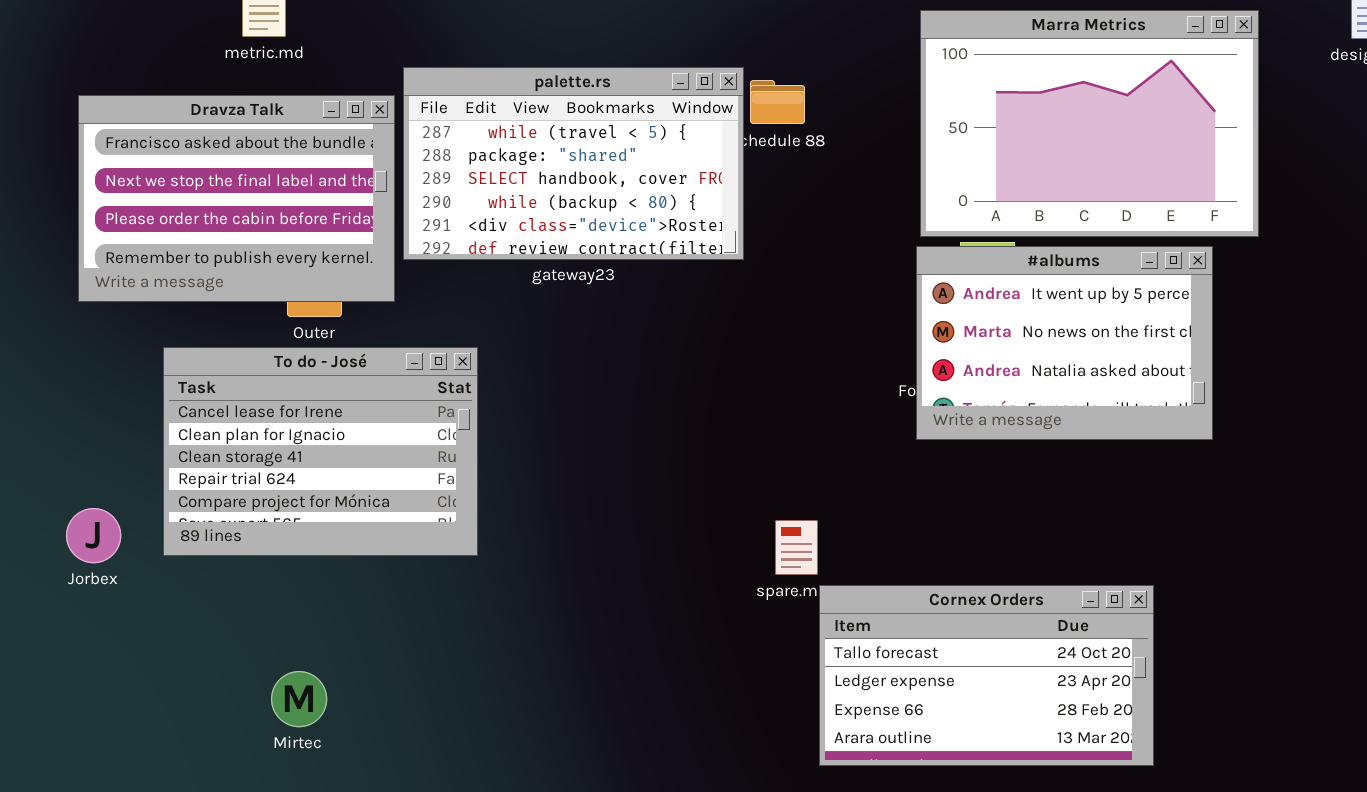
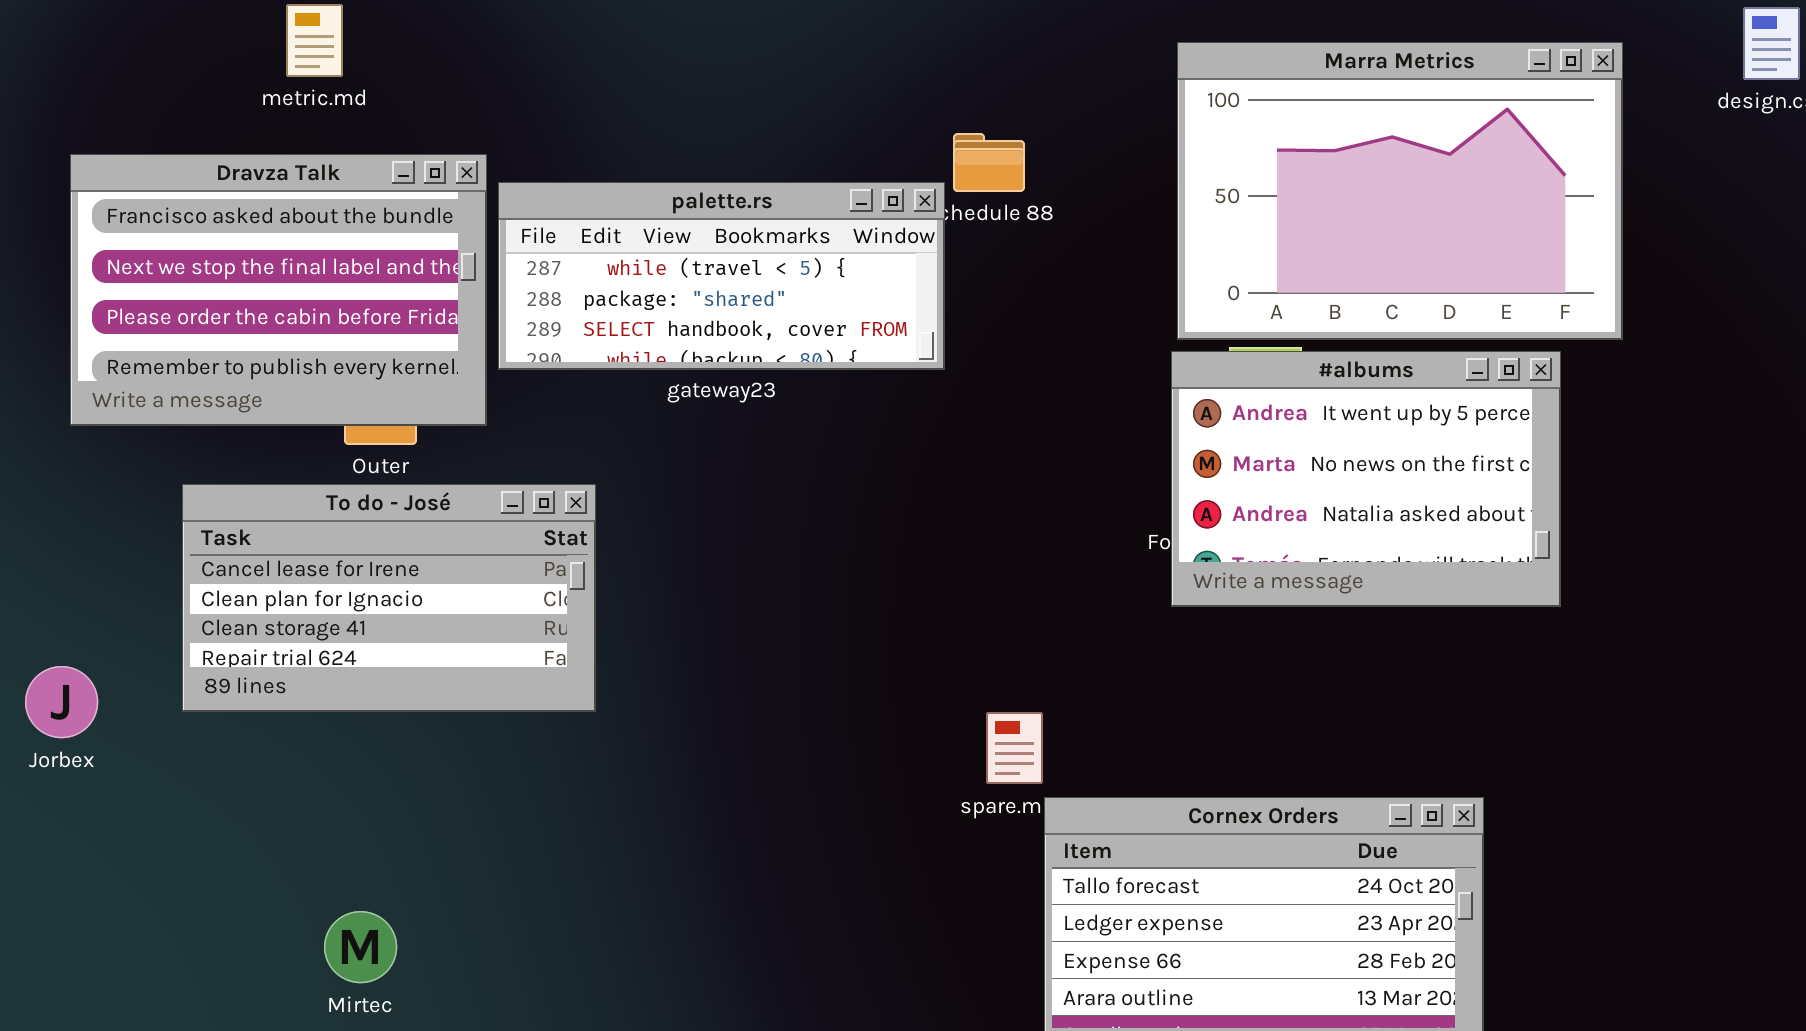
palette.rs: [403,67,744,260] -> [498,182,945,370], resized
To do - José: [163,347,478,556] -> [182,484,596,712], resized
Jorbex: [66,508,121,563] -> [25,666,98,738], moved

